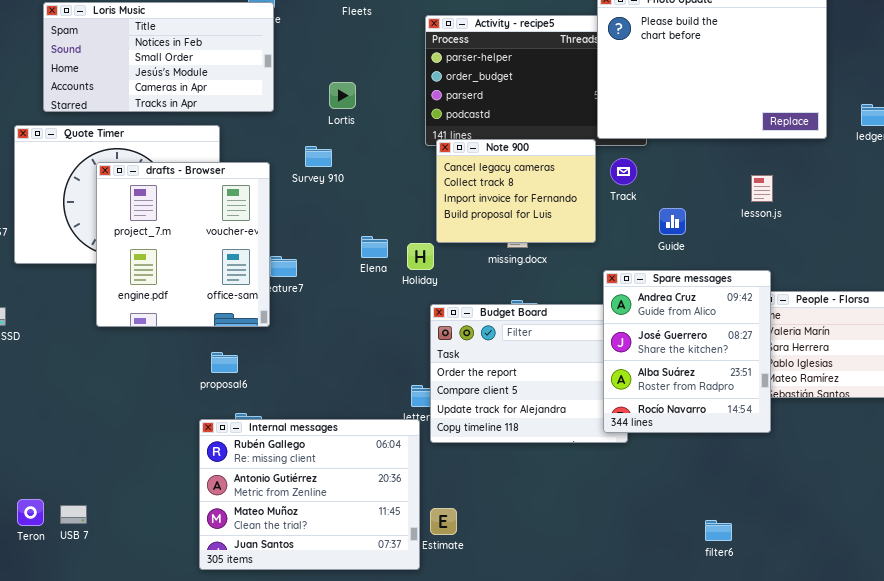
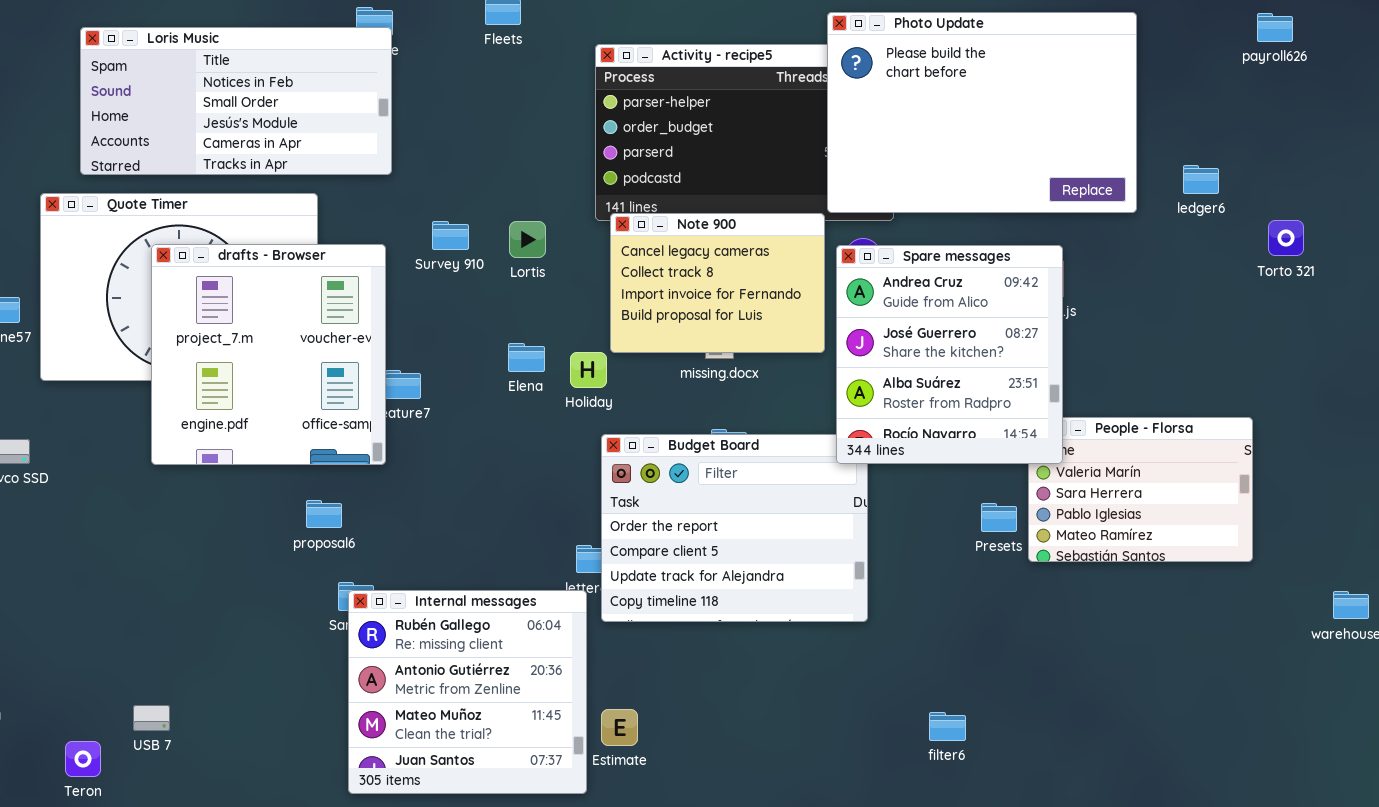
Lortis: [329,82,356,109] -> [509,221,546,258], moved
Spare messages: [603,270,771,433] -> [836,245,1063,464], moved
Internal messages: [199,419,420,570] -> [348,590,587,794], resized
Teron: [17,499,44,526] -> [65,741,101,777], moved
USB 7: [60,505,87,524] -> [133,705,170,731], moved
filter6: [705,520,732,541] -> [929,712,966,741], moved

